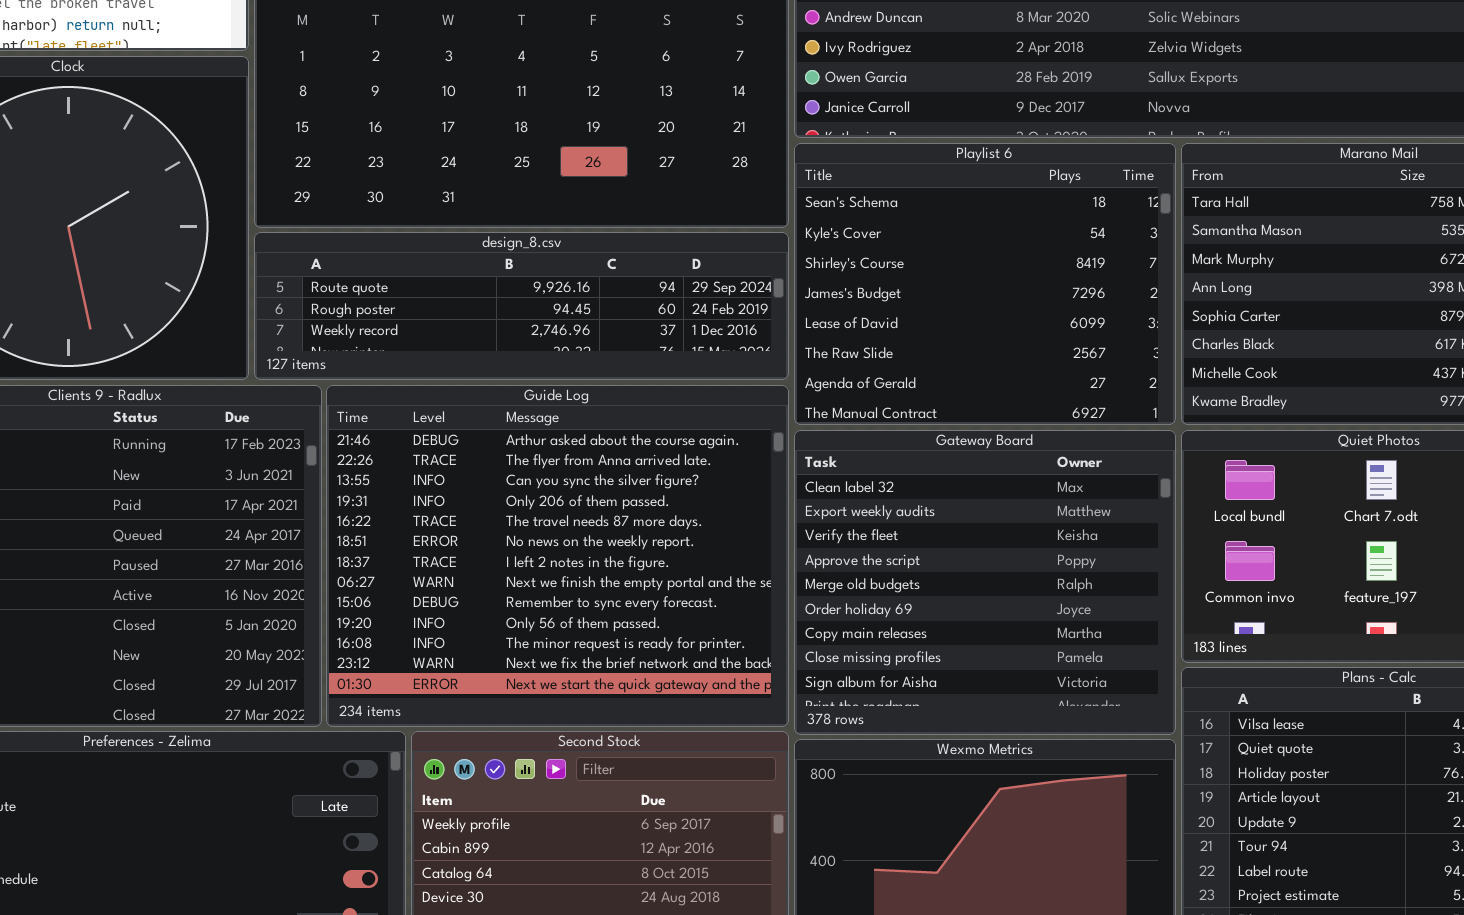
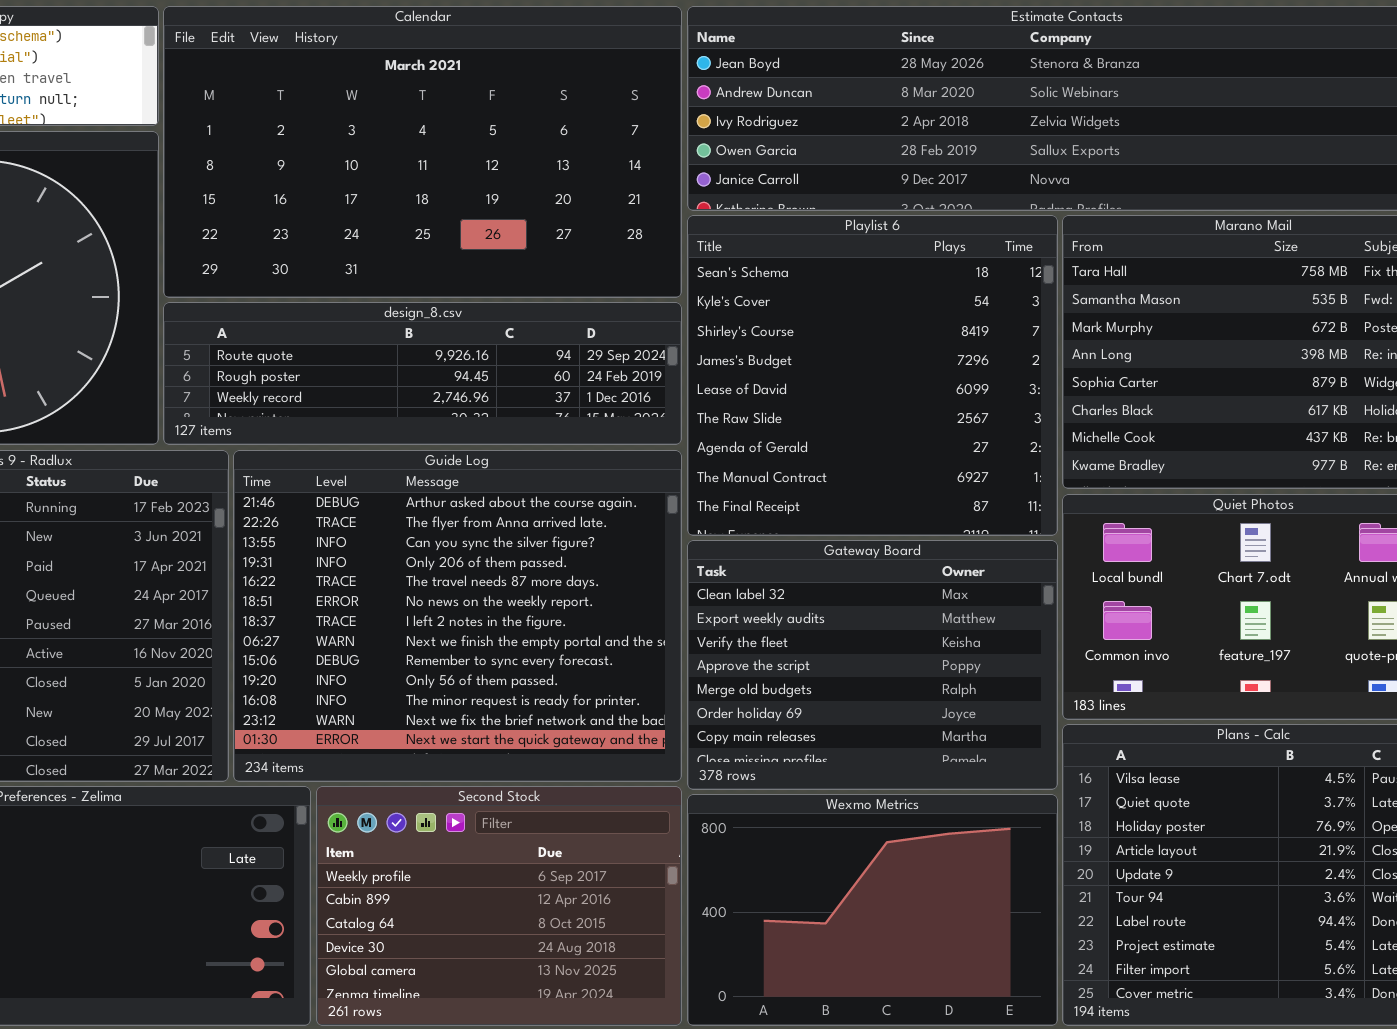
Playlist 6: [794,143,1176,425] -> [687,215,1058,536], resized
Gateway Board: [794,430,1176,735] -> [687,540,1058,790], resized

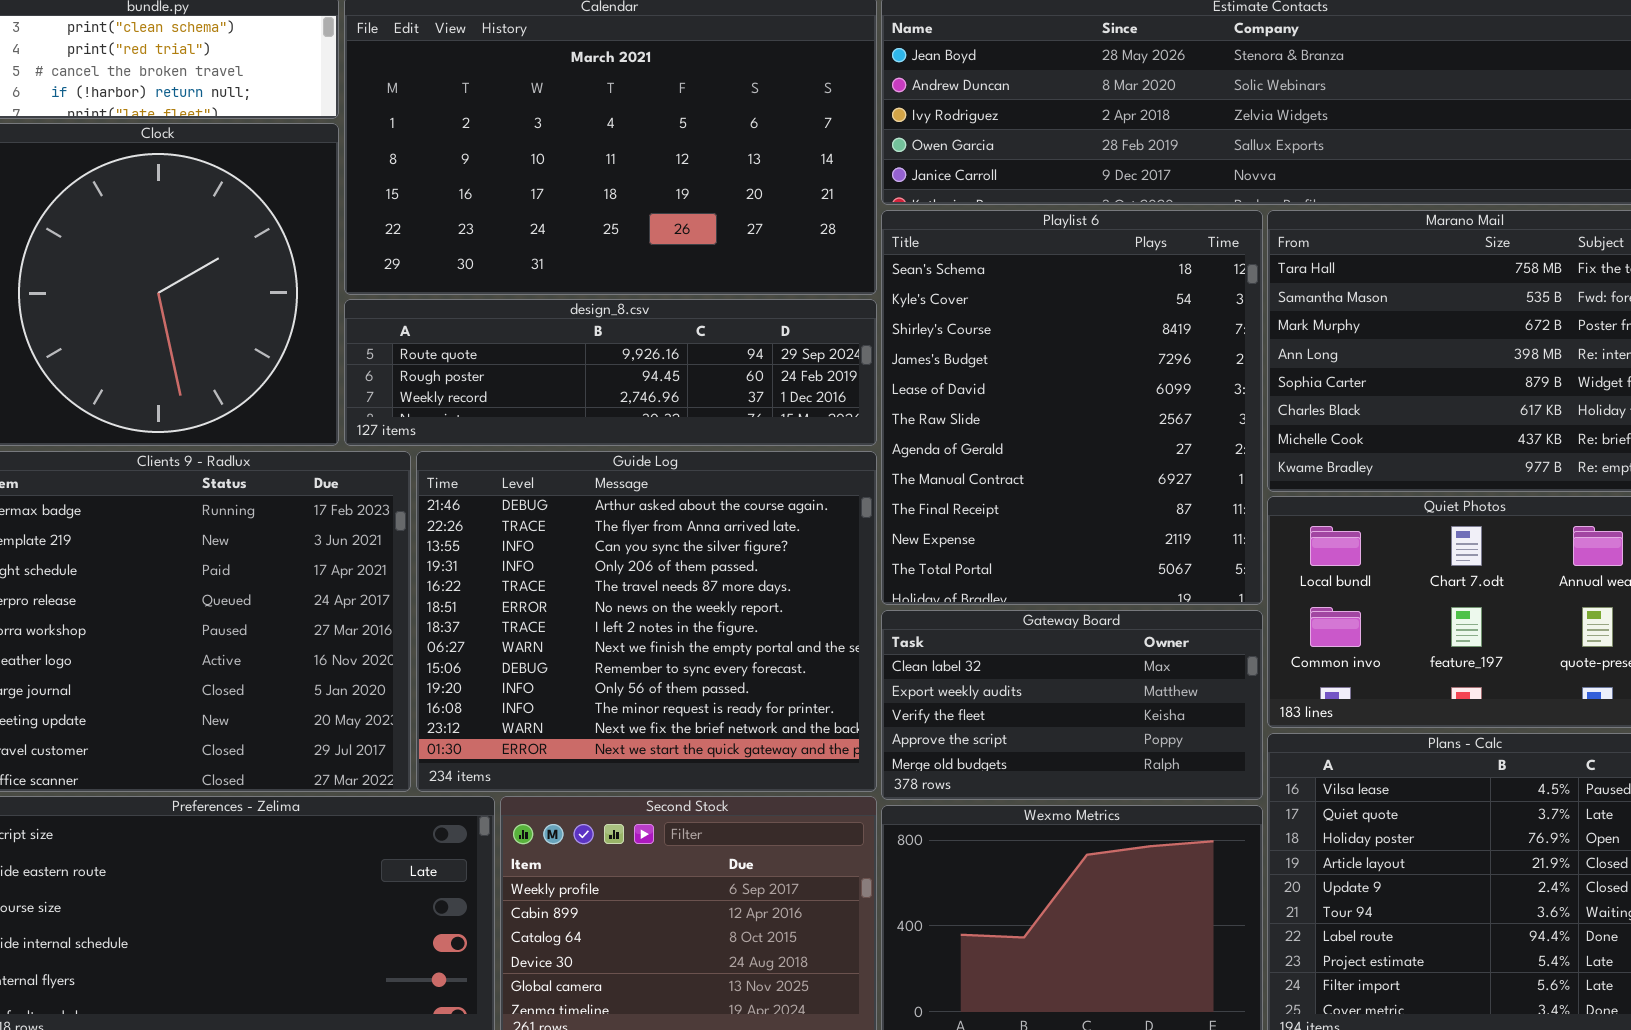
Playlist 6: [687,215,1058,536] -> [881,210,1263,605], resized
Gateway Board: [687,540,1058,790] -> [881,610,1263,800], resized

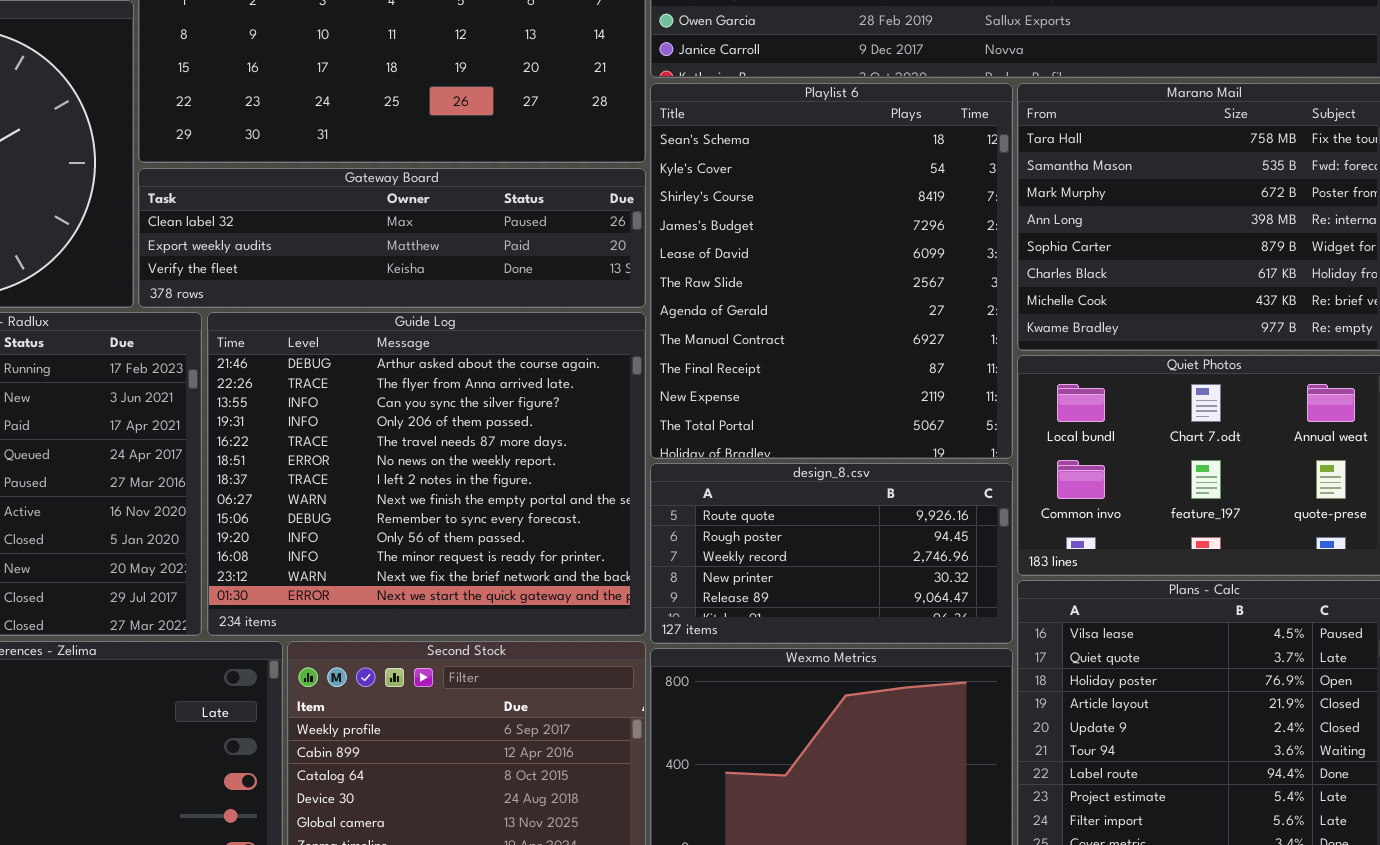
design_8.csv: [344,299,877,446] -> [650,463,1013,644], moved, resized
Gateway Board: [881,610,1263,800] -> [138,168,646,308], moved, resized

